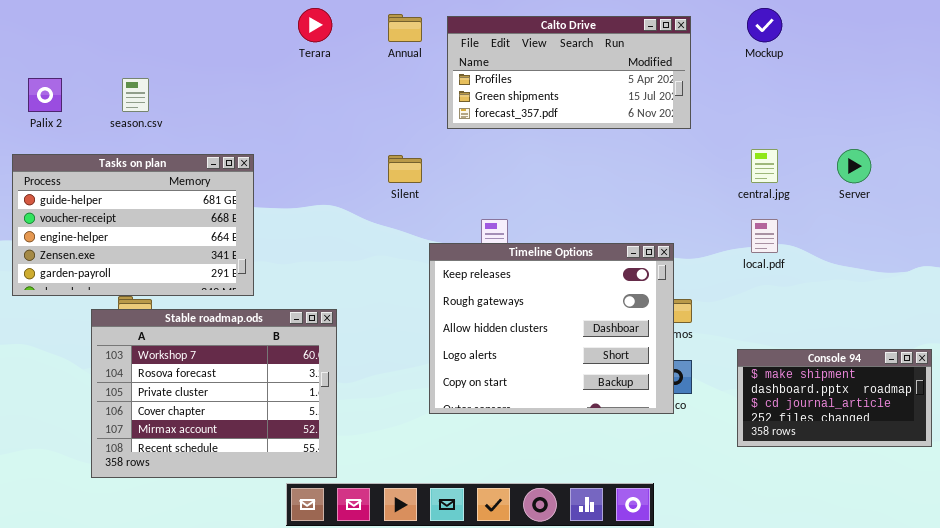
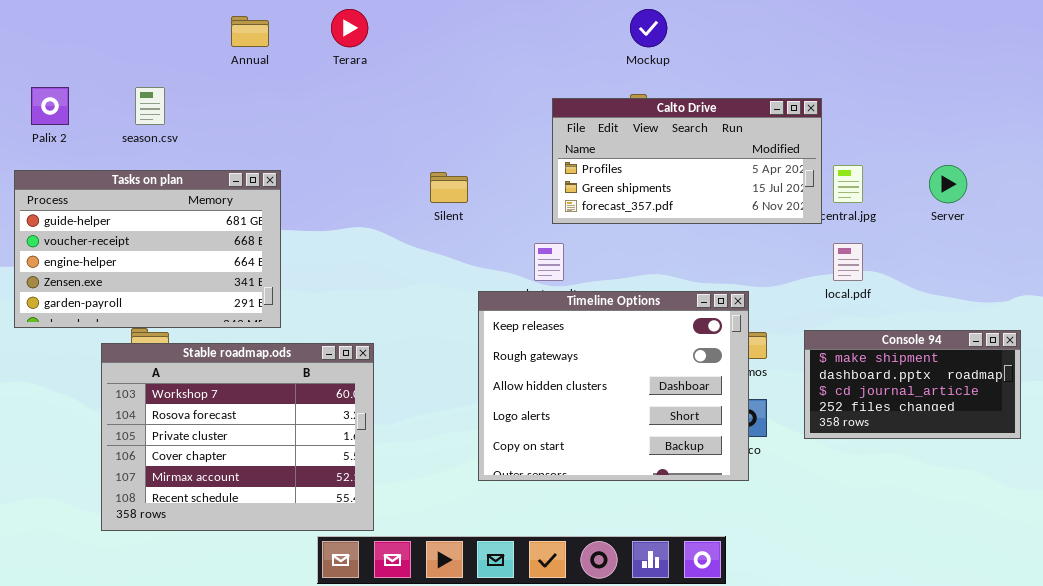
Mockup: [747,8,782,42] -> [630,9,667,47], moved
Annual: [388,14,422,42] -> [231,16,269,47], moved
Calto Drive: [447,16,691,129] -> [552,98,822,224], moved
Timeline Options: [429,243,674,414] -> [478,291,749,481], moved
Console 94: [737,349,932,447] -> [804,330,1021,439], moved

